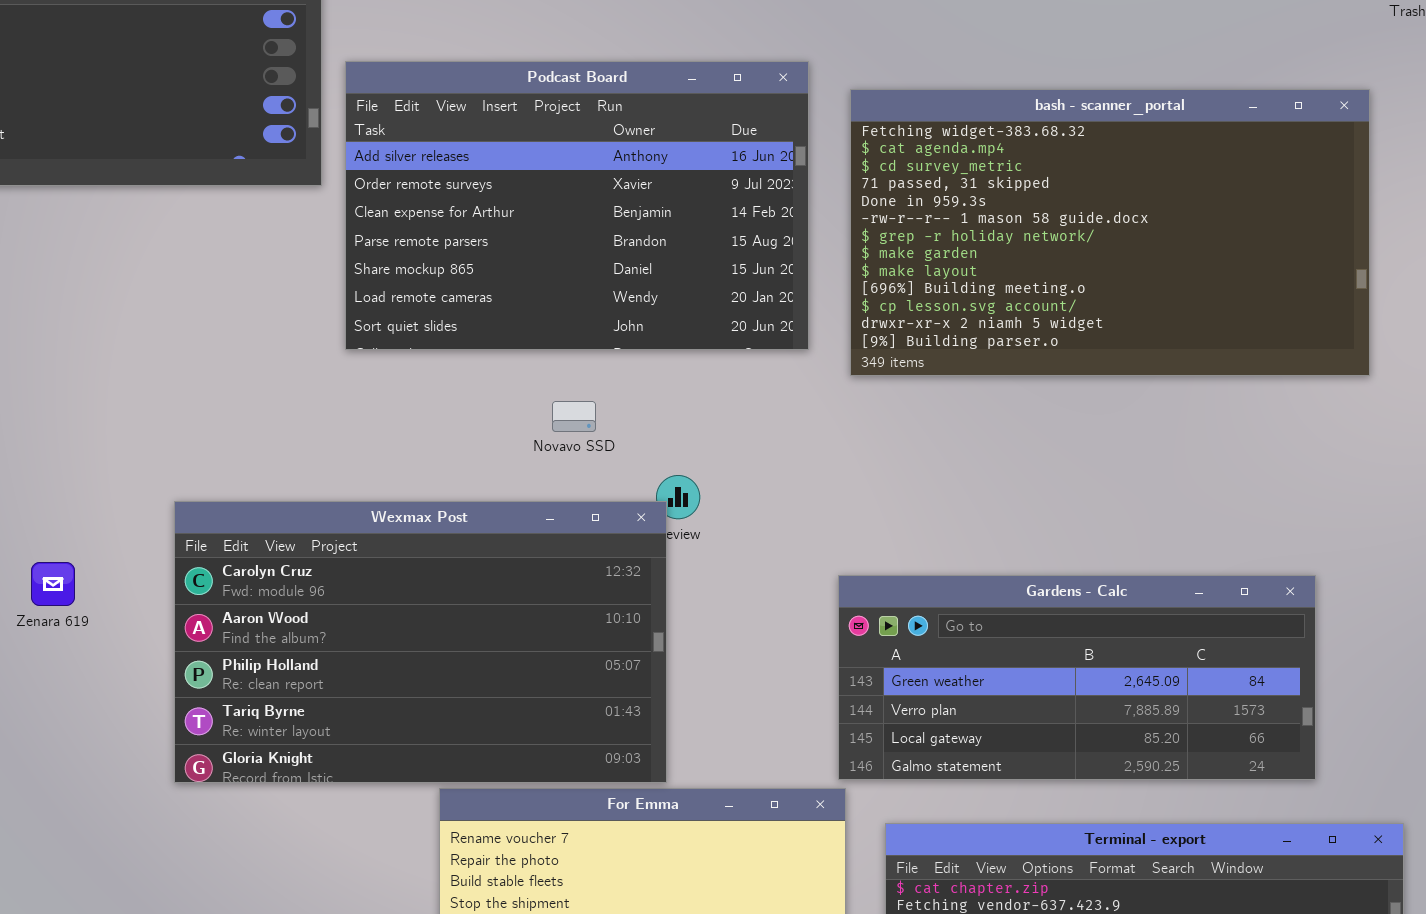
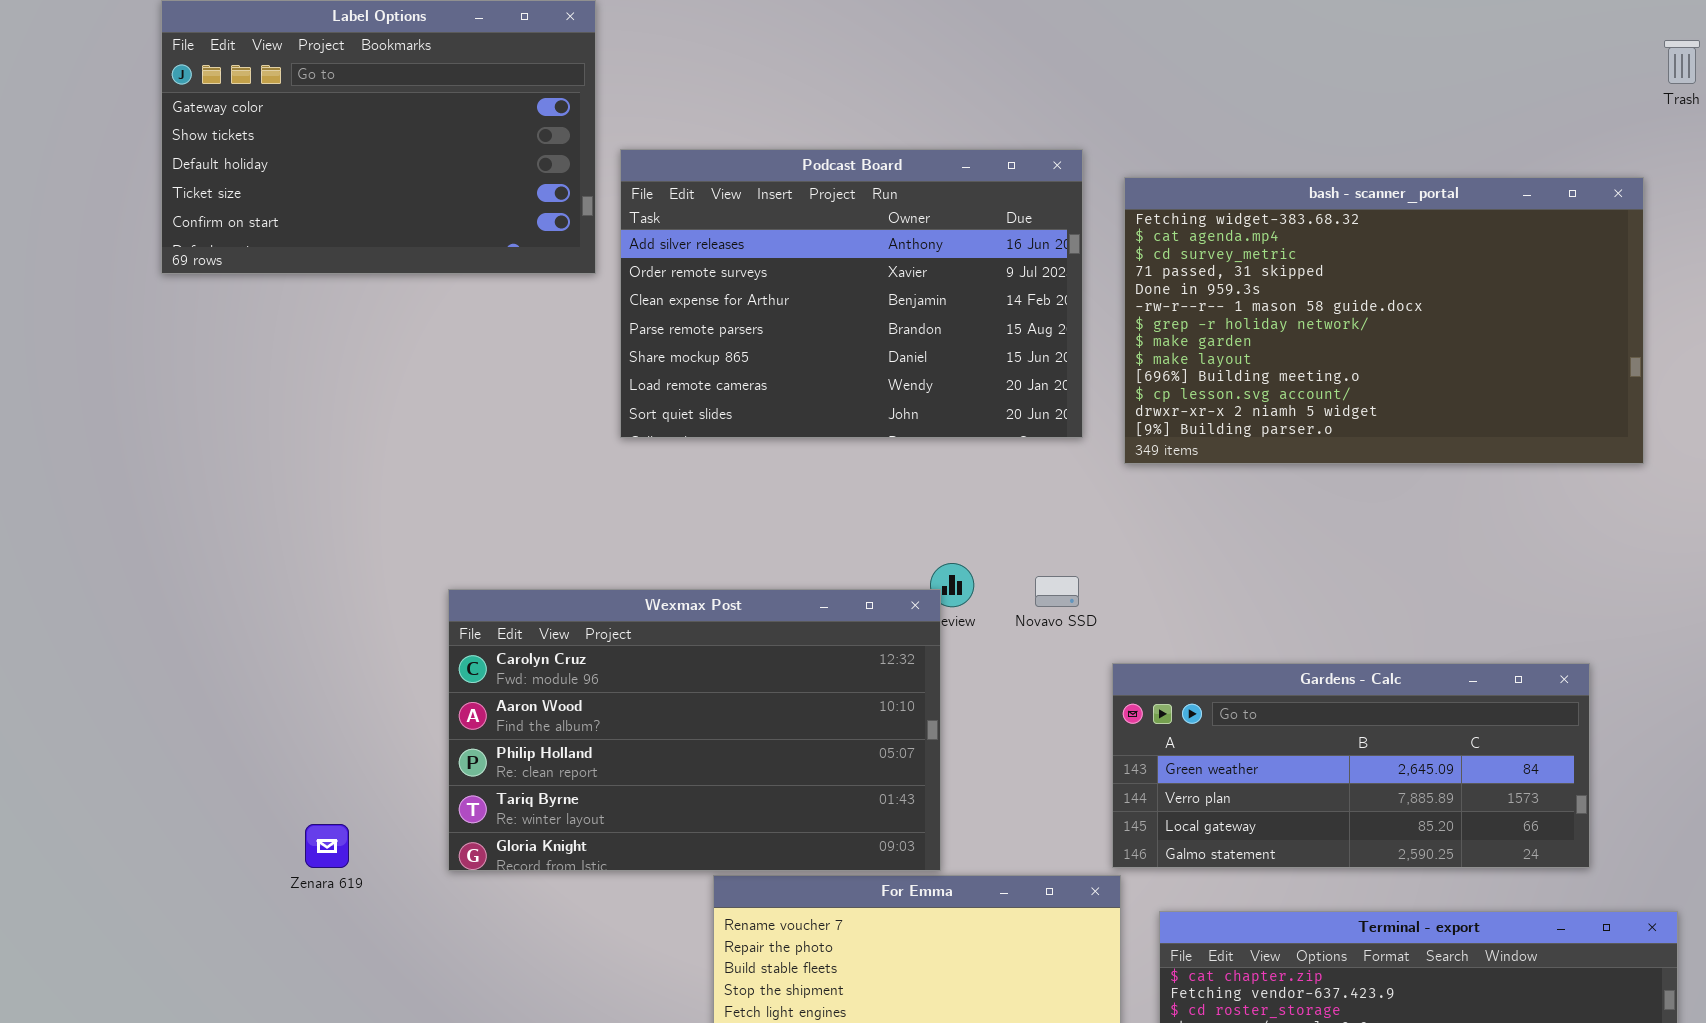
Novavo SSD: [552,401,596,432] -> [1035,576,1079,607], moved
Zenara 619: [31,562,75,606] -> [305,824,349,868], moved

